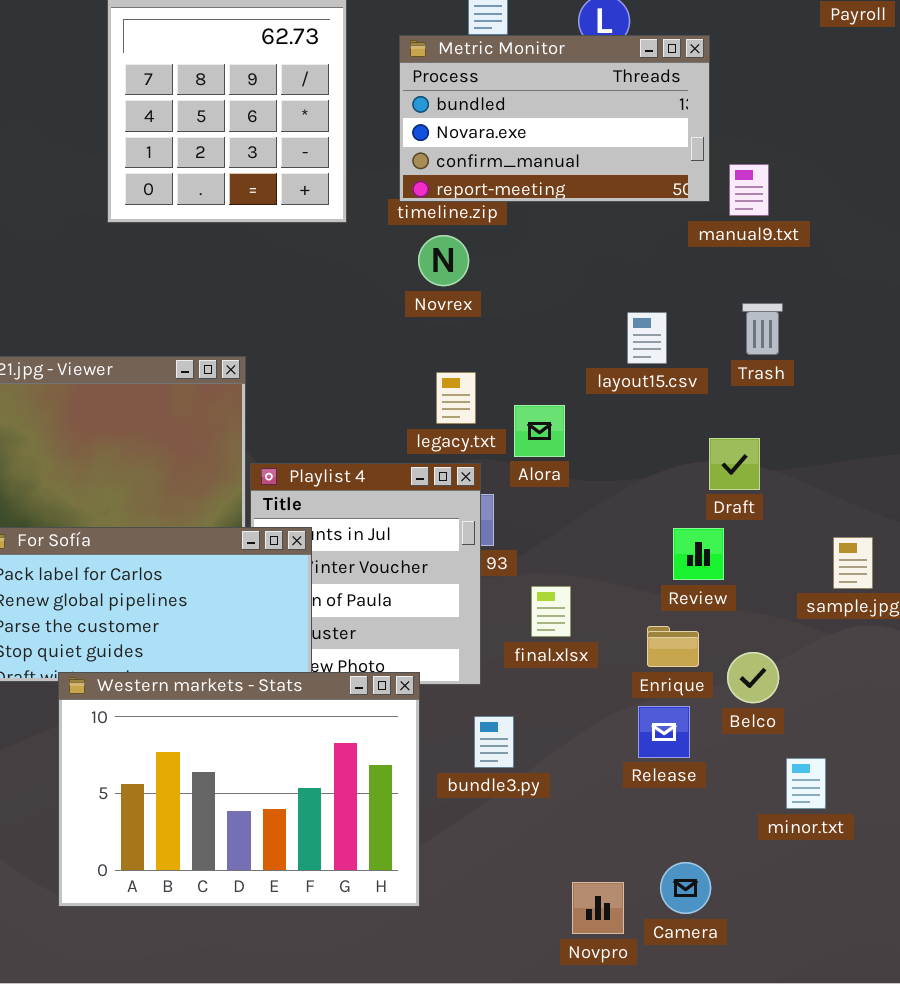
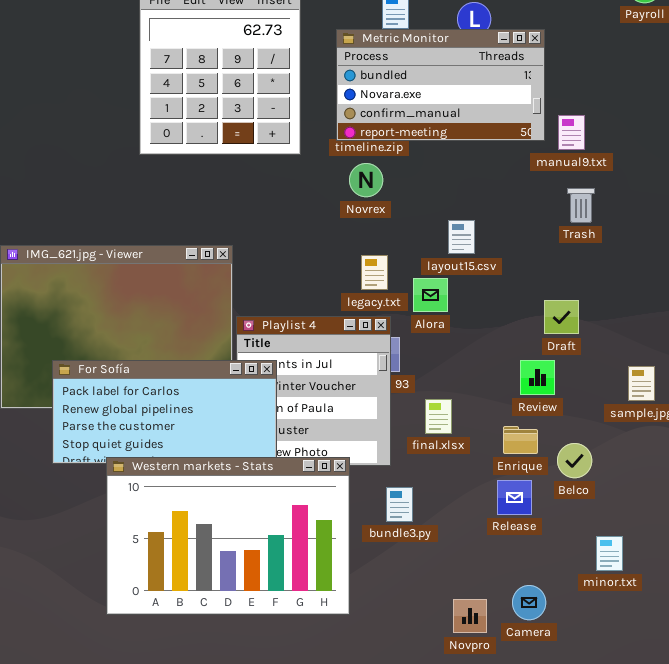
Trash: [742,303,783,355] -> [567,188,595,223], moved
layout15.csv: [627,312,667,364] -> [448,220,475,254], moved
minor.txt: [786,758,826,809] -> [596,536,623,571], moved

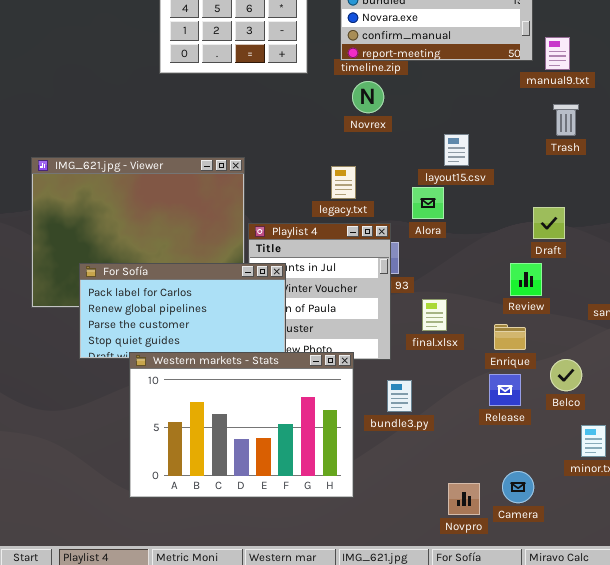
legacy.txt: [361,255,388,290] -> [331,166,356,199], moved
Belco: [557,443,592,478] -> [550,359,582,391], moved

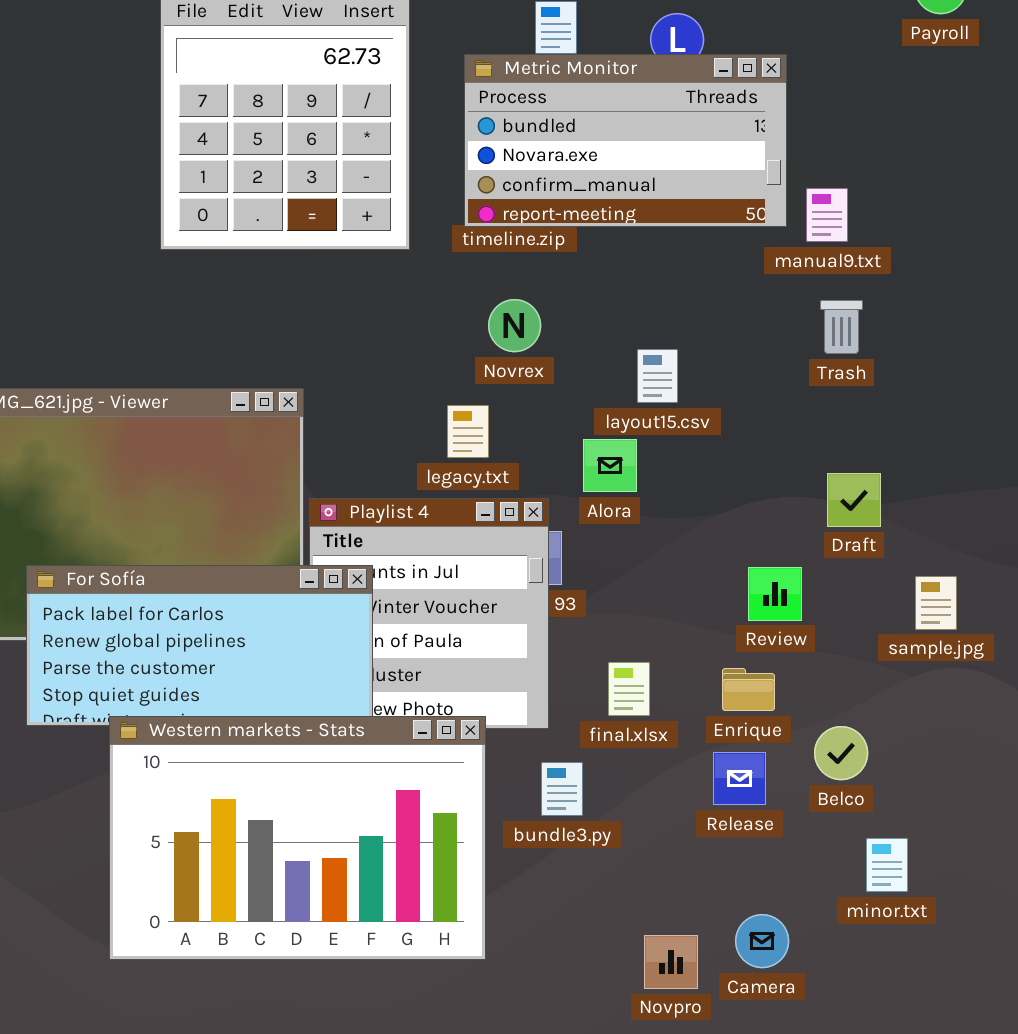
Novrex: [352,81,384,113] -> [488,299,541,352], moved
Draft: [533,207,565,239] -> [827,473,881,527], moved
final.xlsx: [422,299,447,331] -> [608,662,650,716], moved

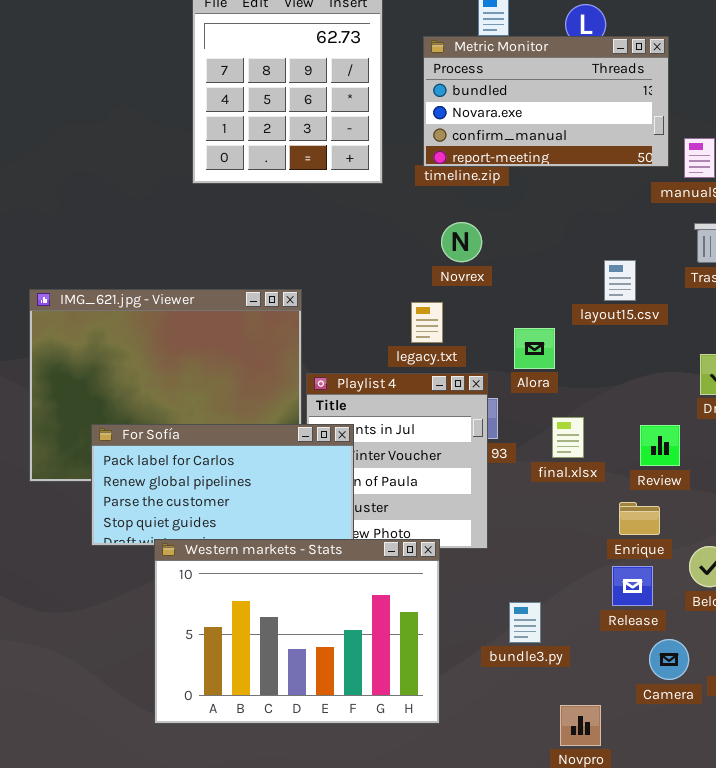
layout15.csv: [637,349,678,403] -> [604,260,636,301], moved
final.xlsx: [608,662,650,716] -> [552,417,584,458], moved
bundle3.py: [541,762,583,816] -> [509,602,541,643], moved
Camera: [735,914,789,968] -> [649,639,689,680], moved

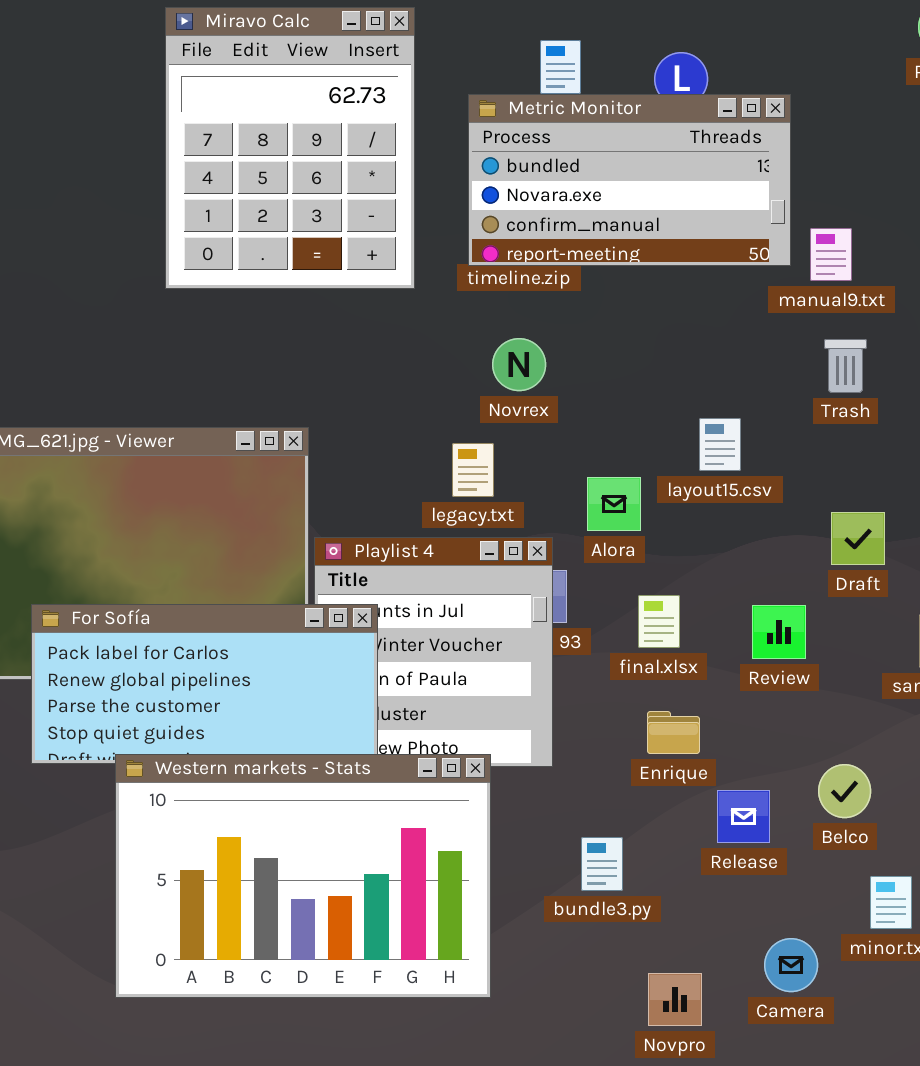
layout15.csv: [604,260,636,301] -> [699,418,741,471], moved
Enrique: [619,502,660,535] -> [647,711,700,754], moved
Camera: [649,639,689,680] -> [764,938,818,992], moved

